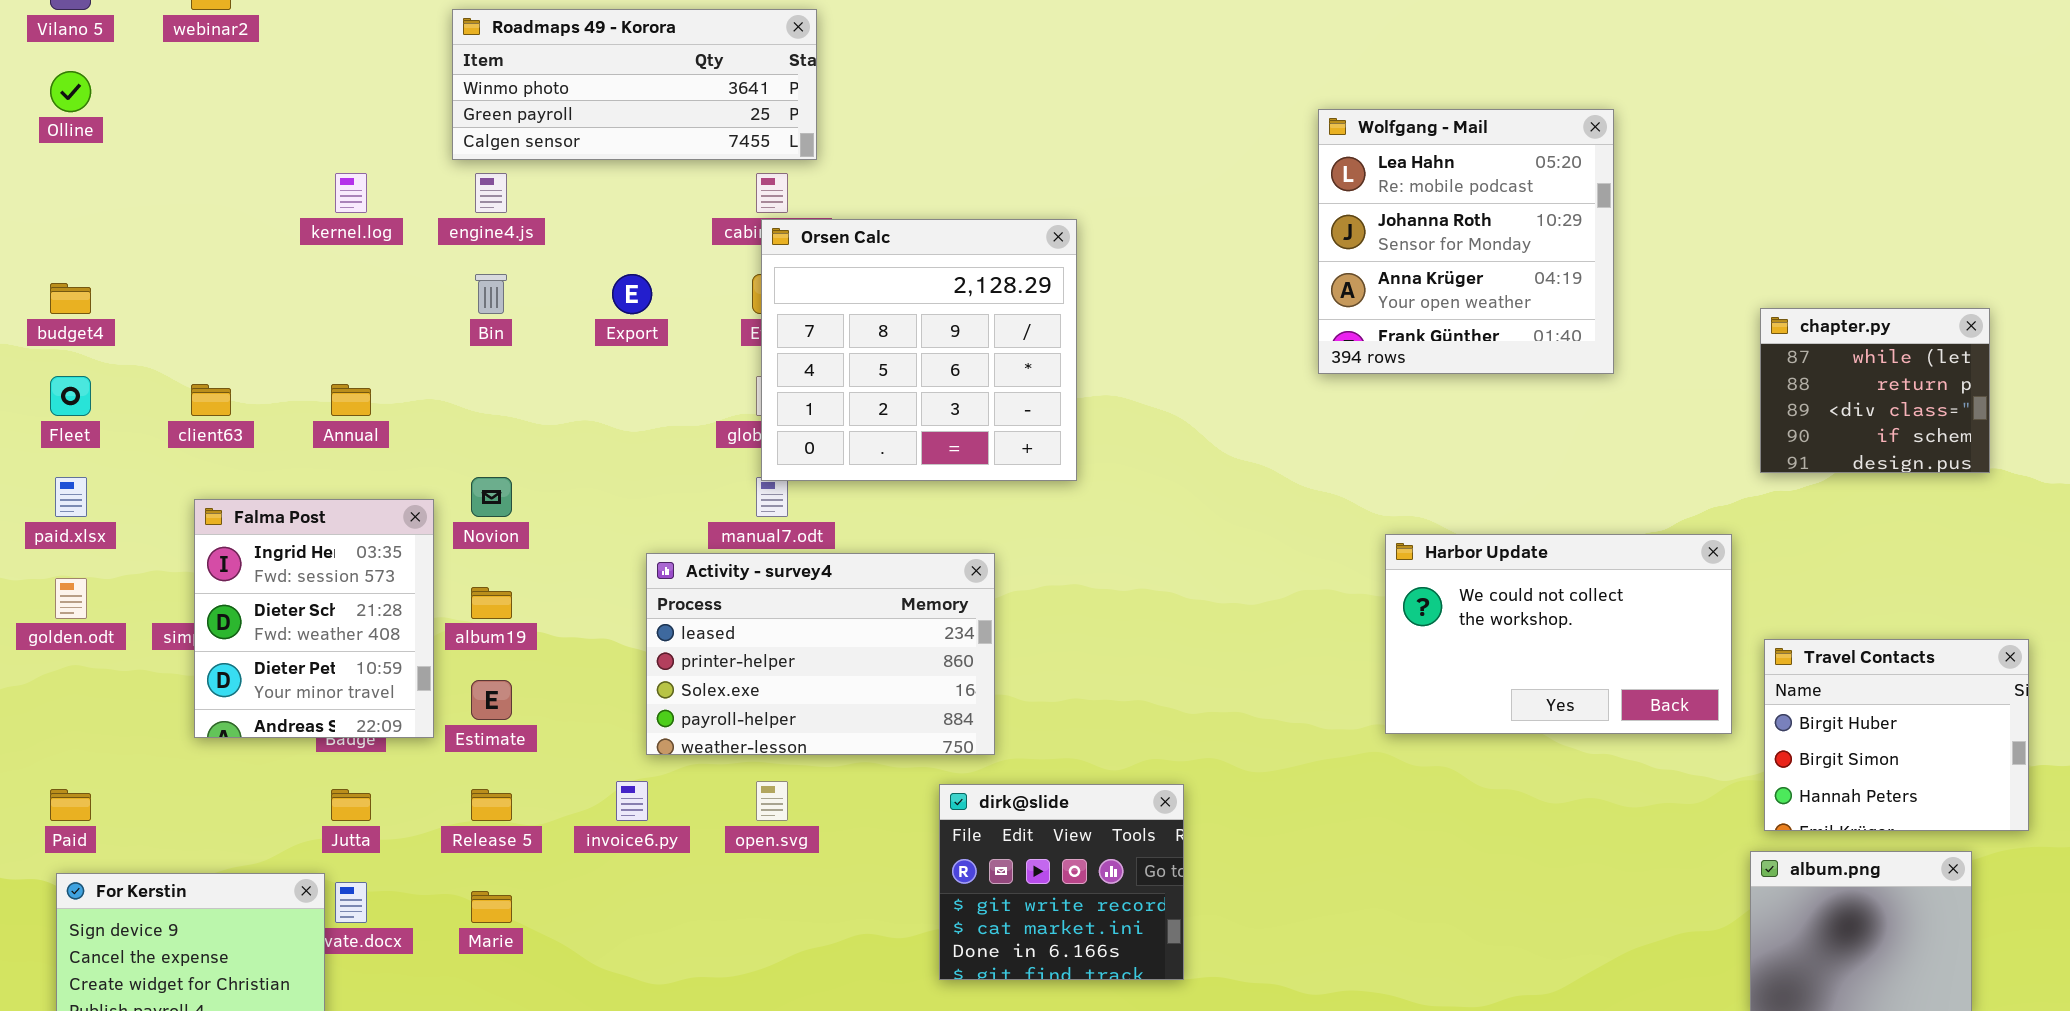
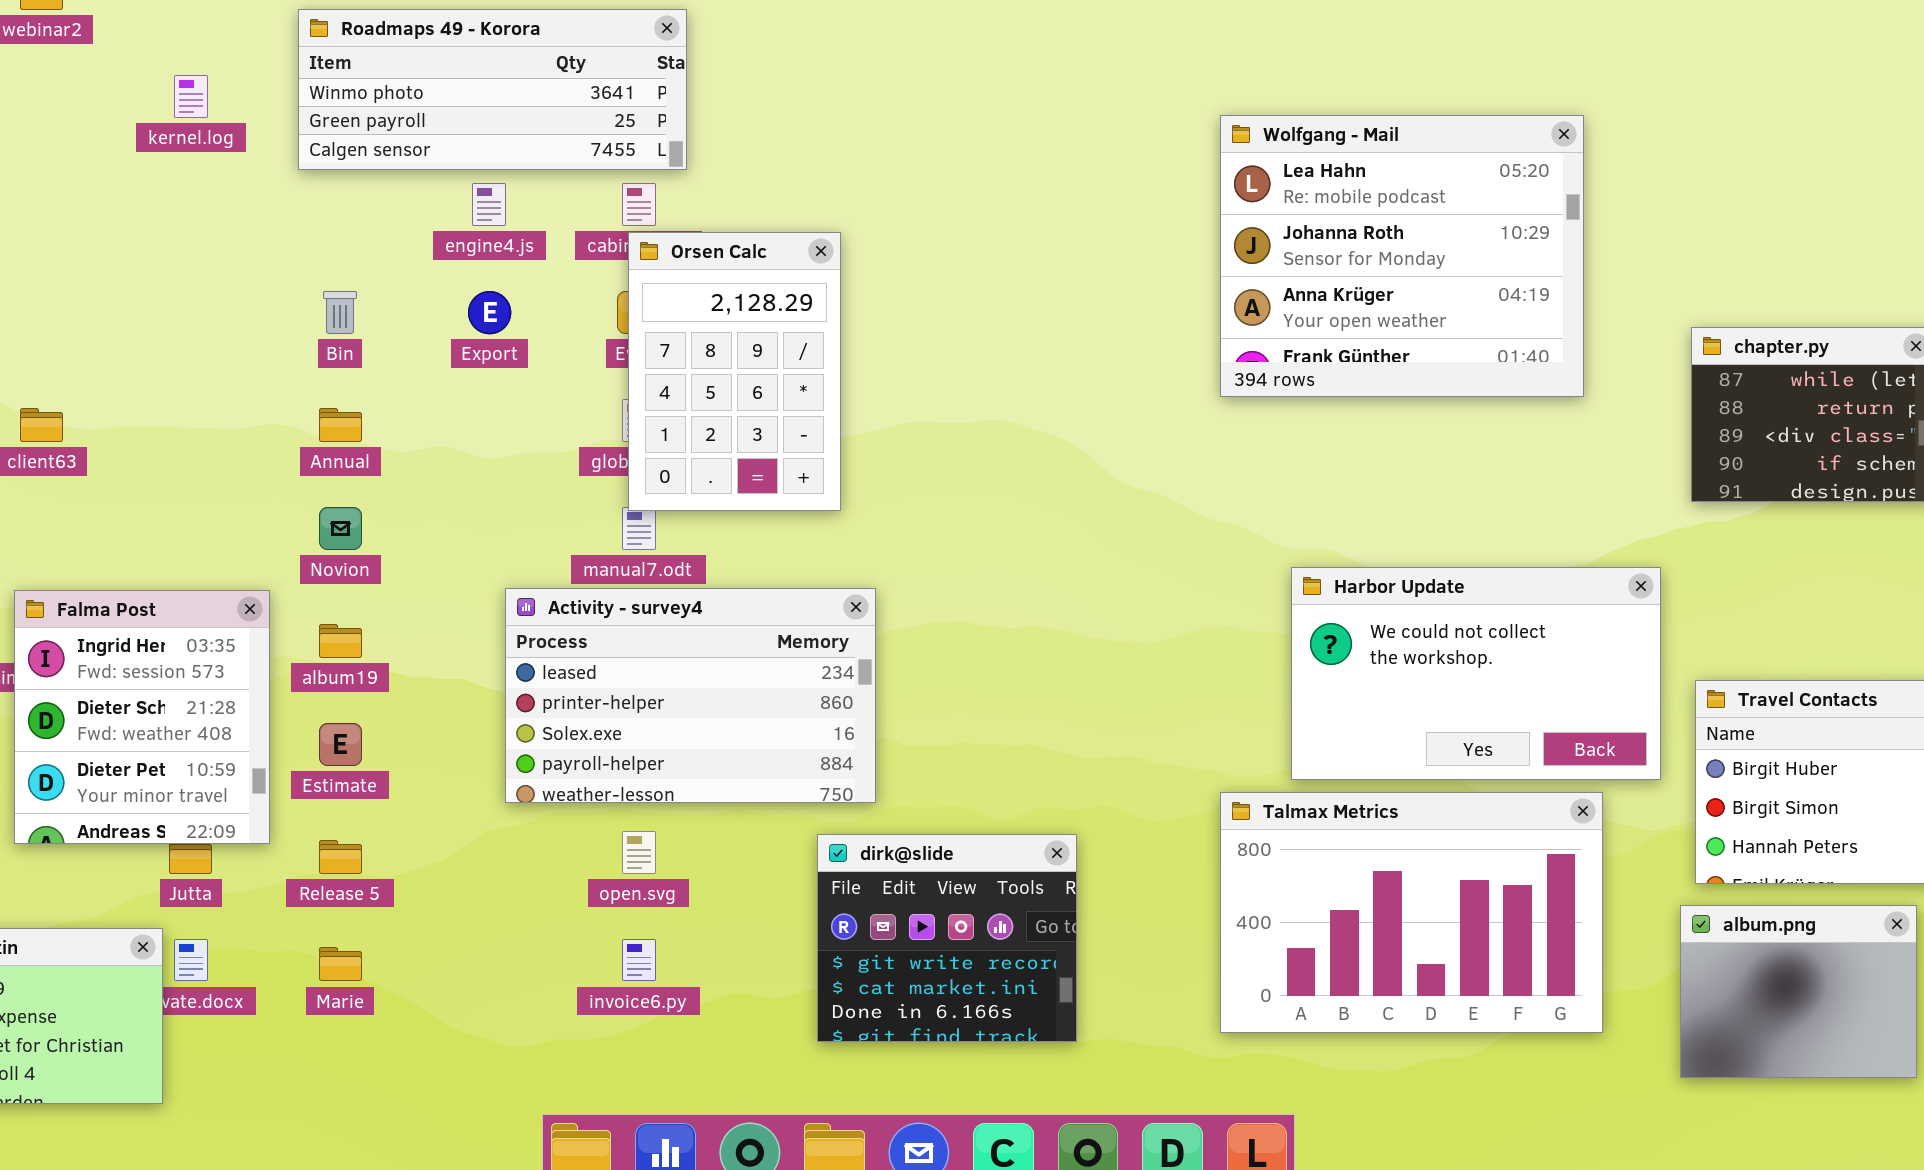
Wolfgang - Mail: [1318,109,1614,374] -> [1220,115,1584,397], resized
kernel.log: [335,173,367,213] -> [174,75,208,118], moved
engine4.js: [475,173,507,213] -> [472,183,506,226], moved
Orsen Calc: [761,219,1077,481] -> [628,232,841,511], resized
Annual: [331,384,371,416] -> [319,408,362,442], moved
Falma Post: [194,499,434,738] -> [14,590,270,844], moved
Talmax Metrics: none -> [1220,792,1603,1033], opened
invoice6.py: [616,781,648,821] -> [622,939,656,981], moved

